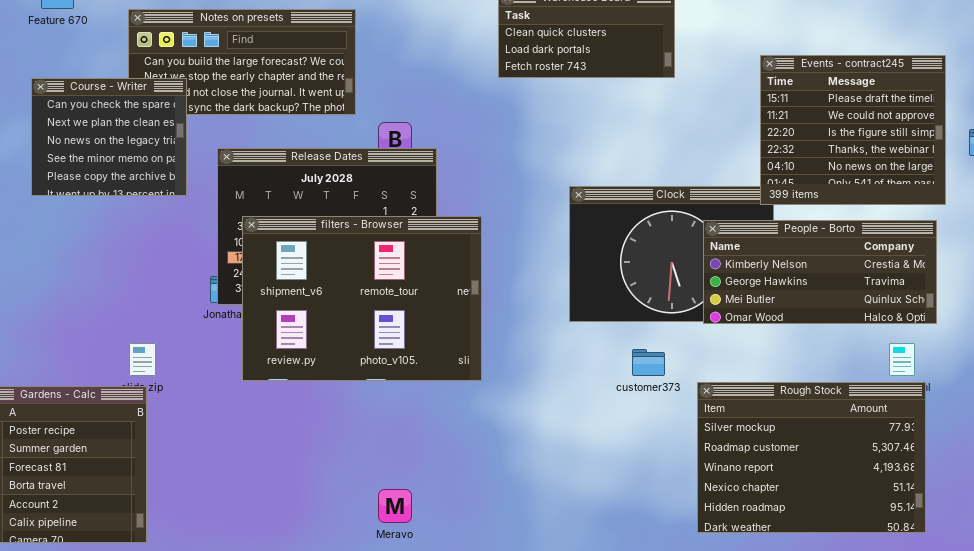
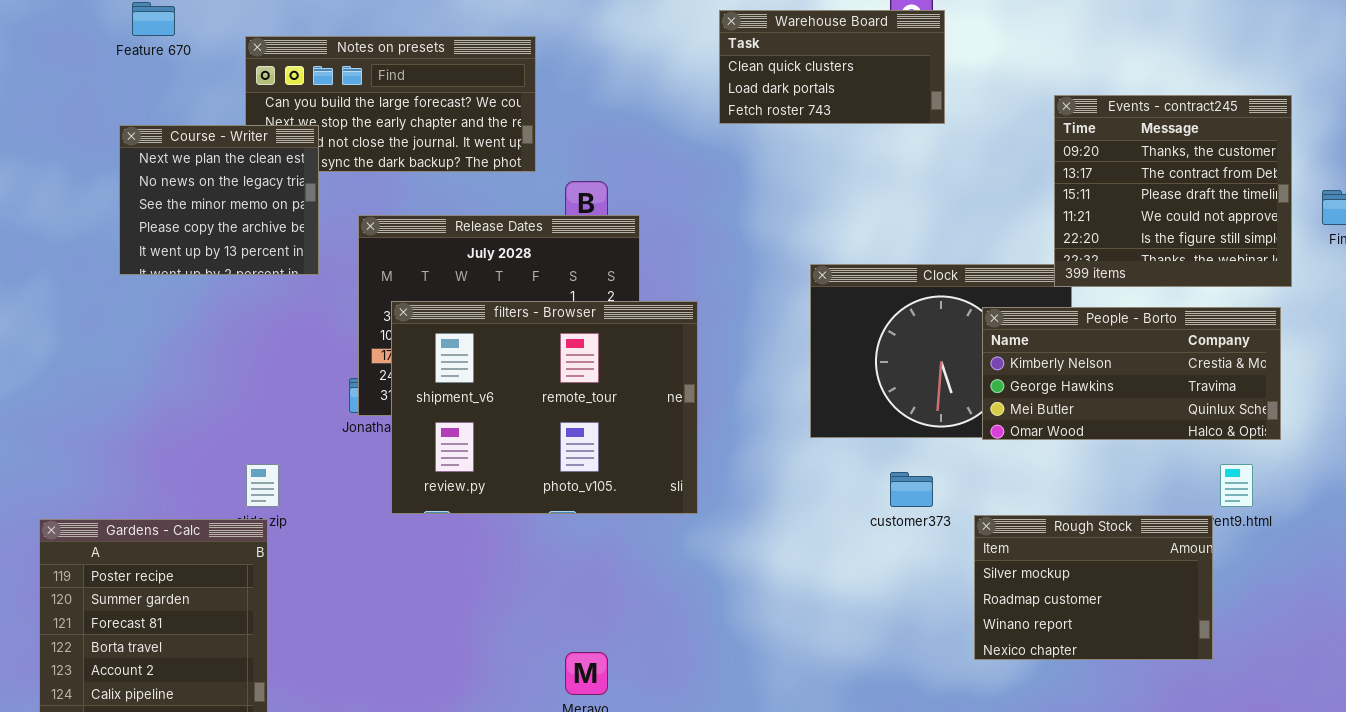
Events - contract245: [760,55,946,205] -> [1054,95,1292,287], scrolled up 2 rows
Course - Writer: [31,78,187,196] -> [119,125,319,275], scrolled down 1 row
Rough Stock: [697,382,926,533] -> [974,515,1213,660], resized

